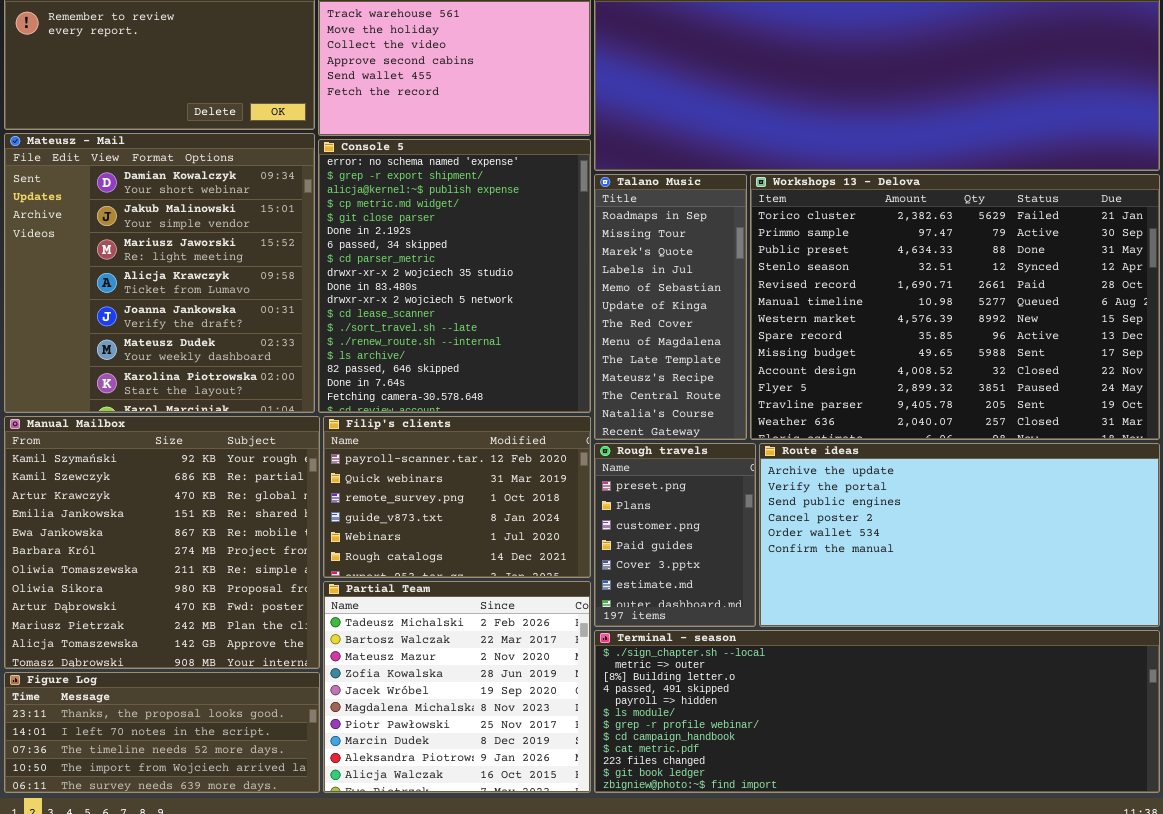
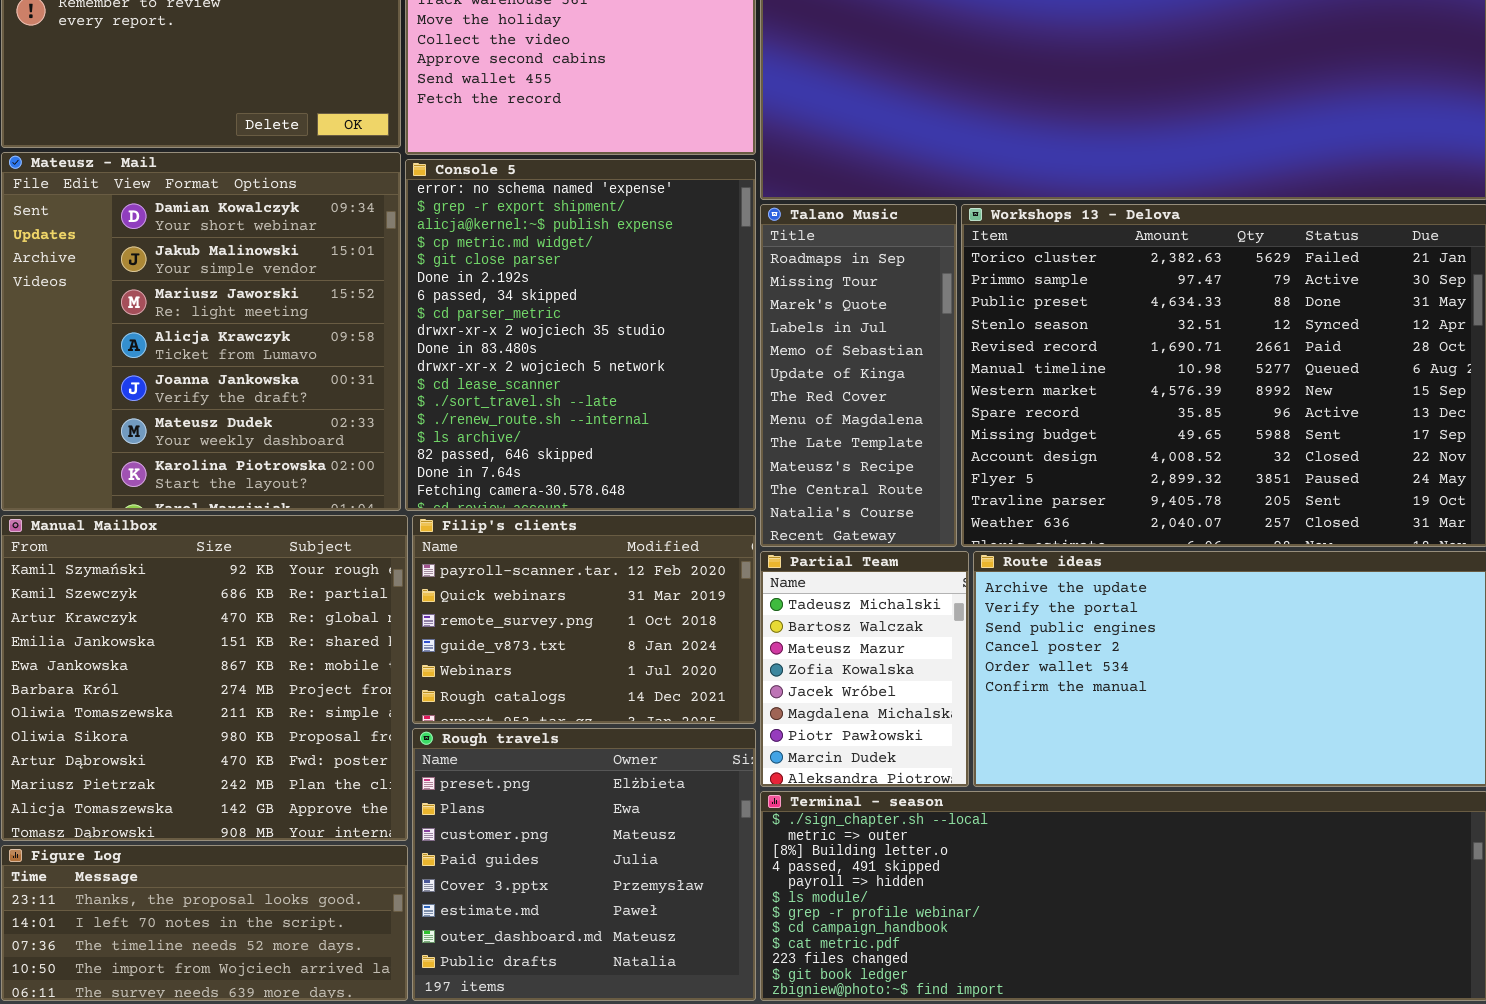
Rough travels: [594,443,756,627] -> [412,728,756,1001], moved, resized
Partial Team: [323,581,591,793] -> [760,551,969,787], moved, resized

